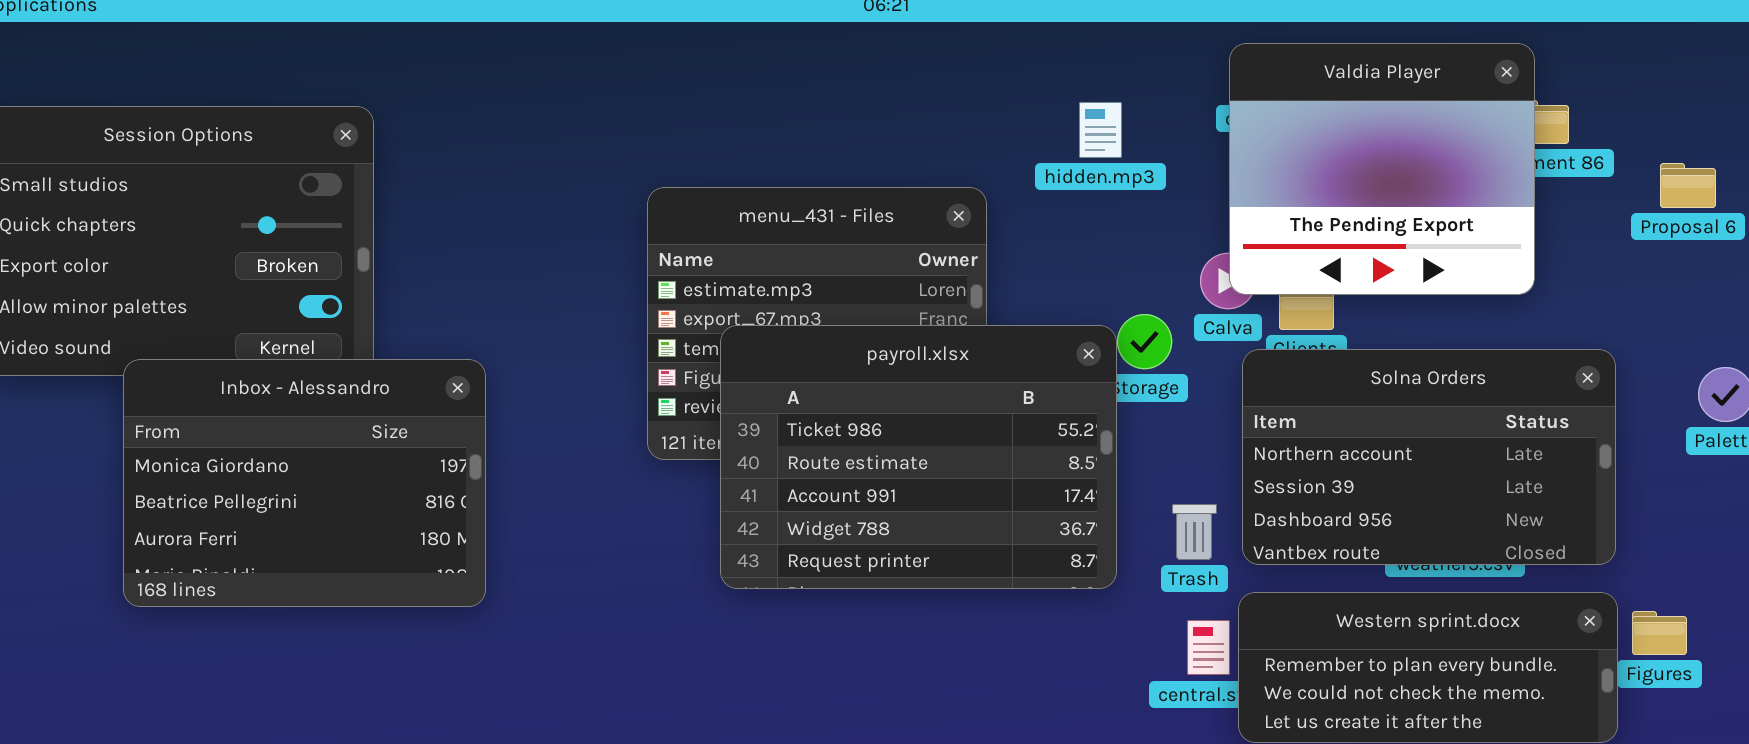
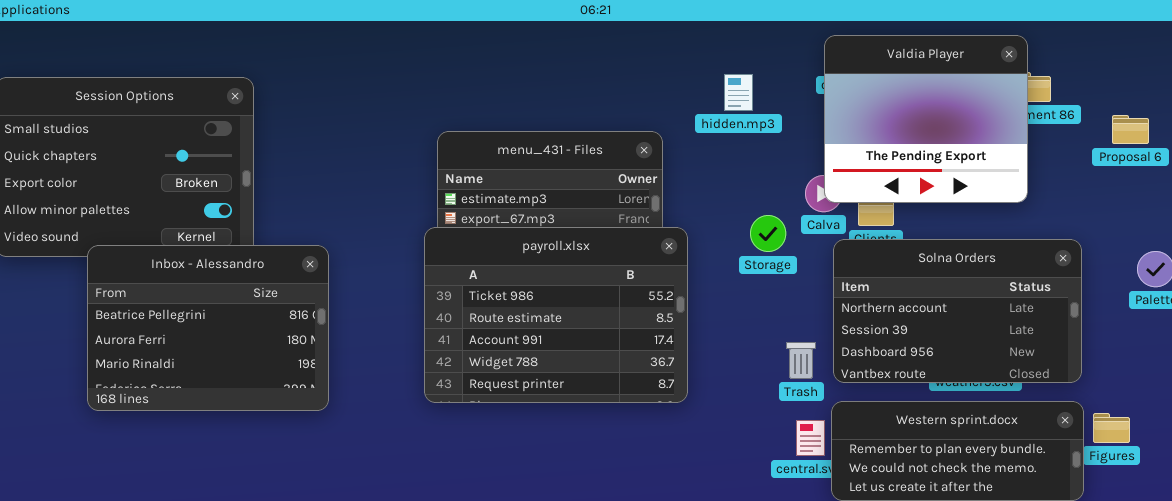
payroll.xlsx: [720,325,1117,589] -> [424,227,688,403], moved
Inbox - Alessandro: [123,359,486,607] -> [87,245,329,411], scrolled down 1 row

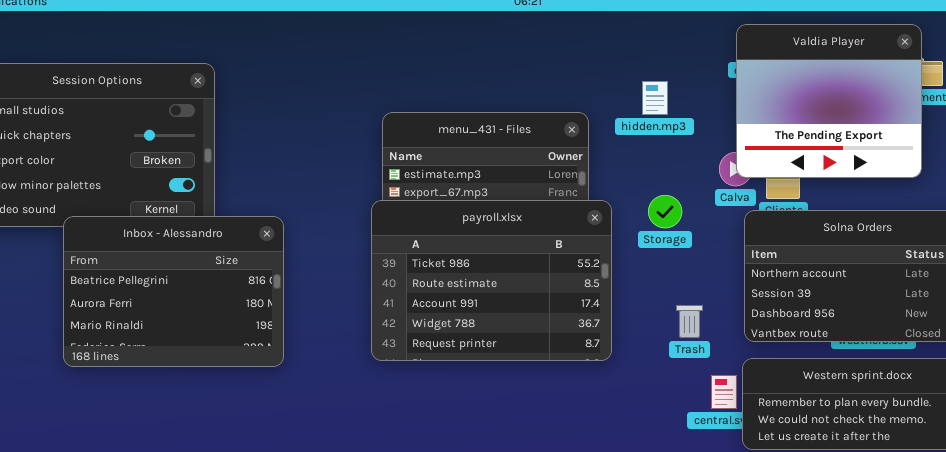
hidden.mp3: [724,74,753,111] -> [642,81,668,115], moved
Storage: [750,215,786,252] -> [648,195,682,228], moved
Trash: [786,342,816,379] -> [676,305,703,338], moved

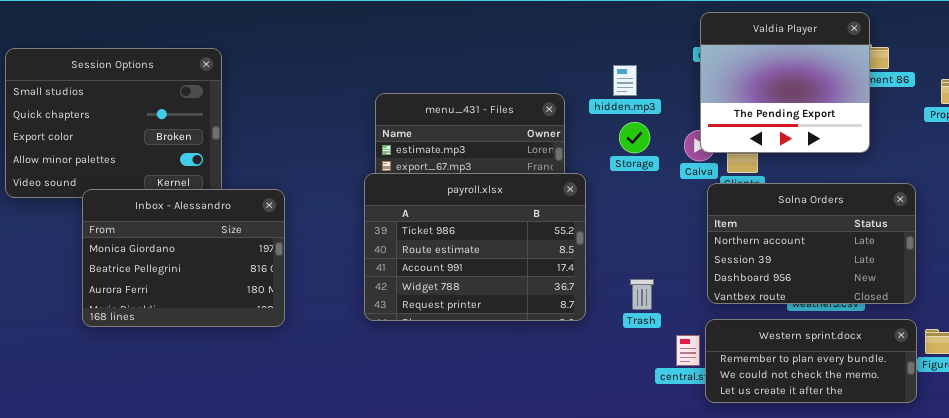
Storage: [648,195,682,228] -> [619,122,650,153], moved
Inbox - Alessandro: [63,216,284,367] -> [82,189,285,327], scrolled up 1 row
Trash: [676,305,703,338] -> [630,279,654,310], moved

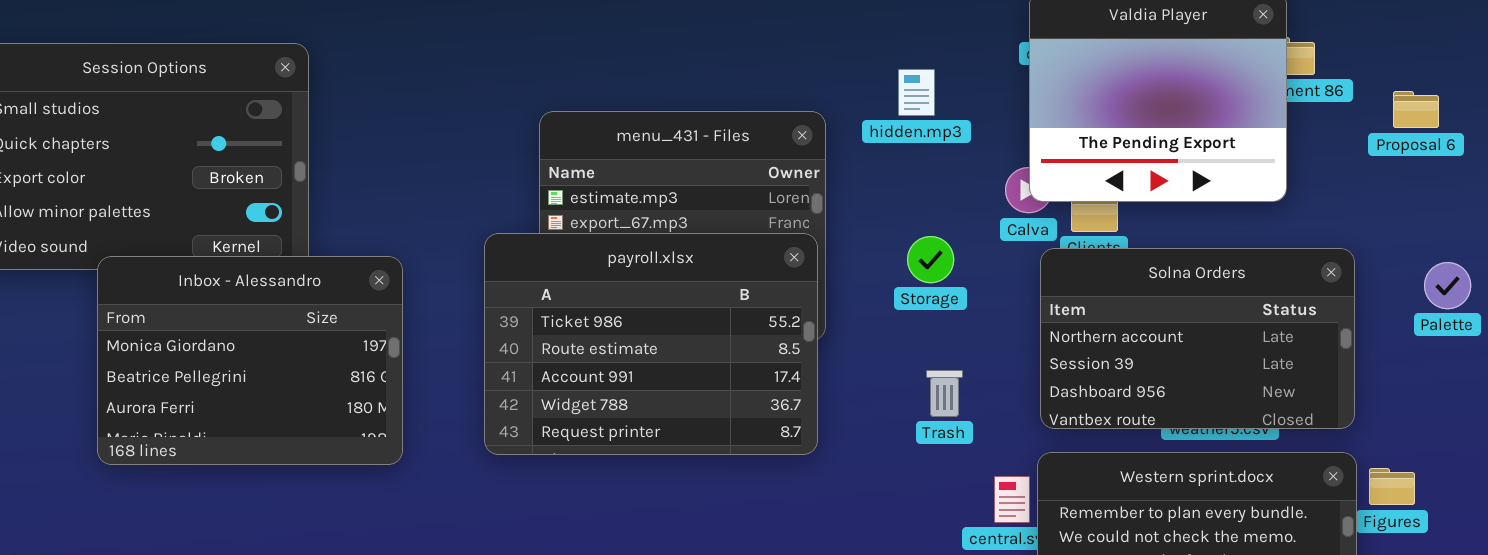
Storage: [619,122,650,153] -> [907,236,954,283], moved
payroll.xlsx: [364,173,586,321] -> [484,233,818,455], moved
Trash: [630,279,654,310] -> [926,370,963,417], moved

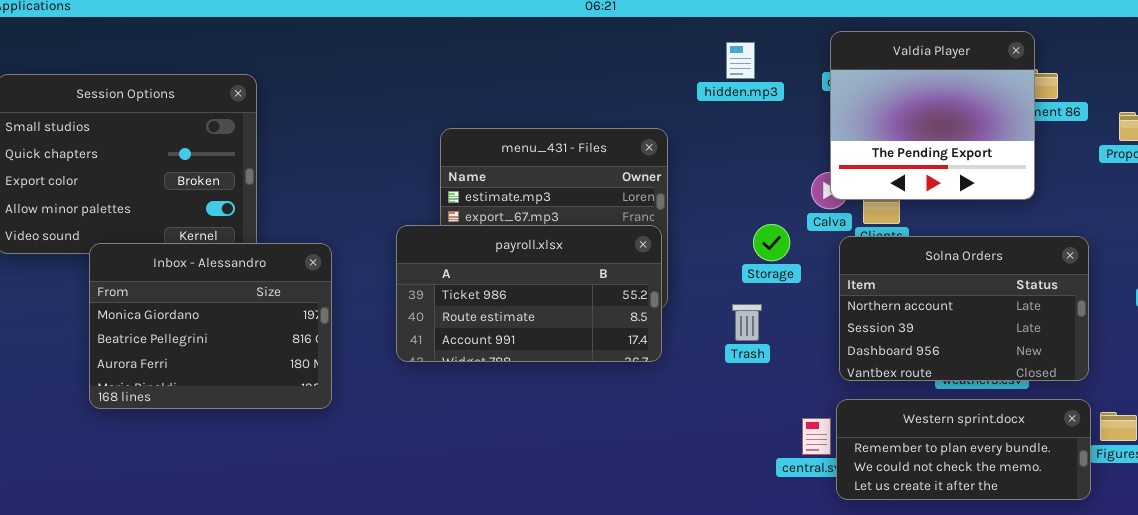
hidden.mp3: [898,69,935,116] -> [726,42,755,79], moved
payroll.xlsx: [484,233,818,455] -> [396,225,662,362], resized
Storage: [907,236,954,283] -> [753,224,790,261], moved
Trash: [926,370,963,417] -> [732,304,762,341], moved

